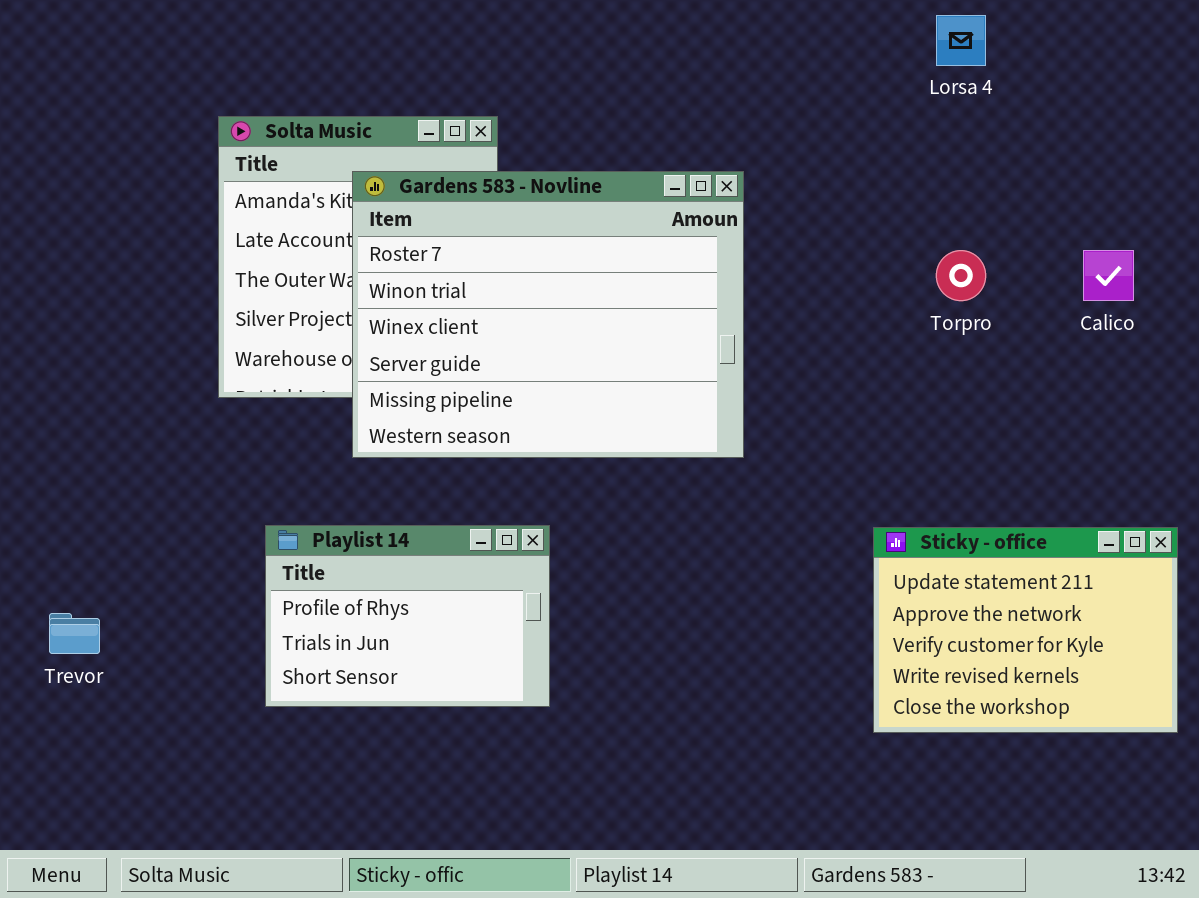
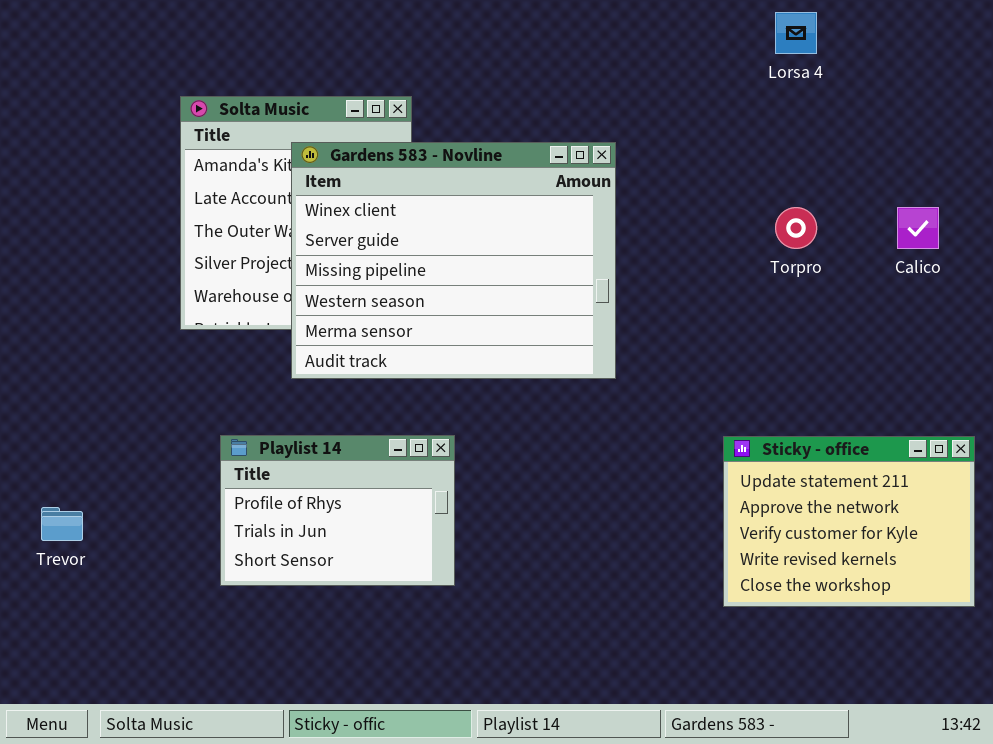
Gardens 583 - Novline: [352,171,744,458] -> [291,142,616,379], scrolled down 2 rows

